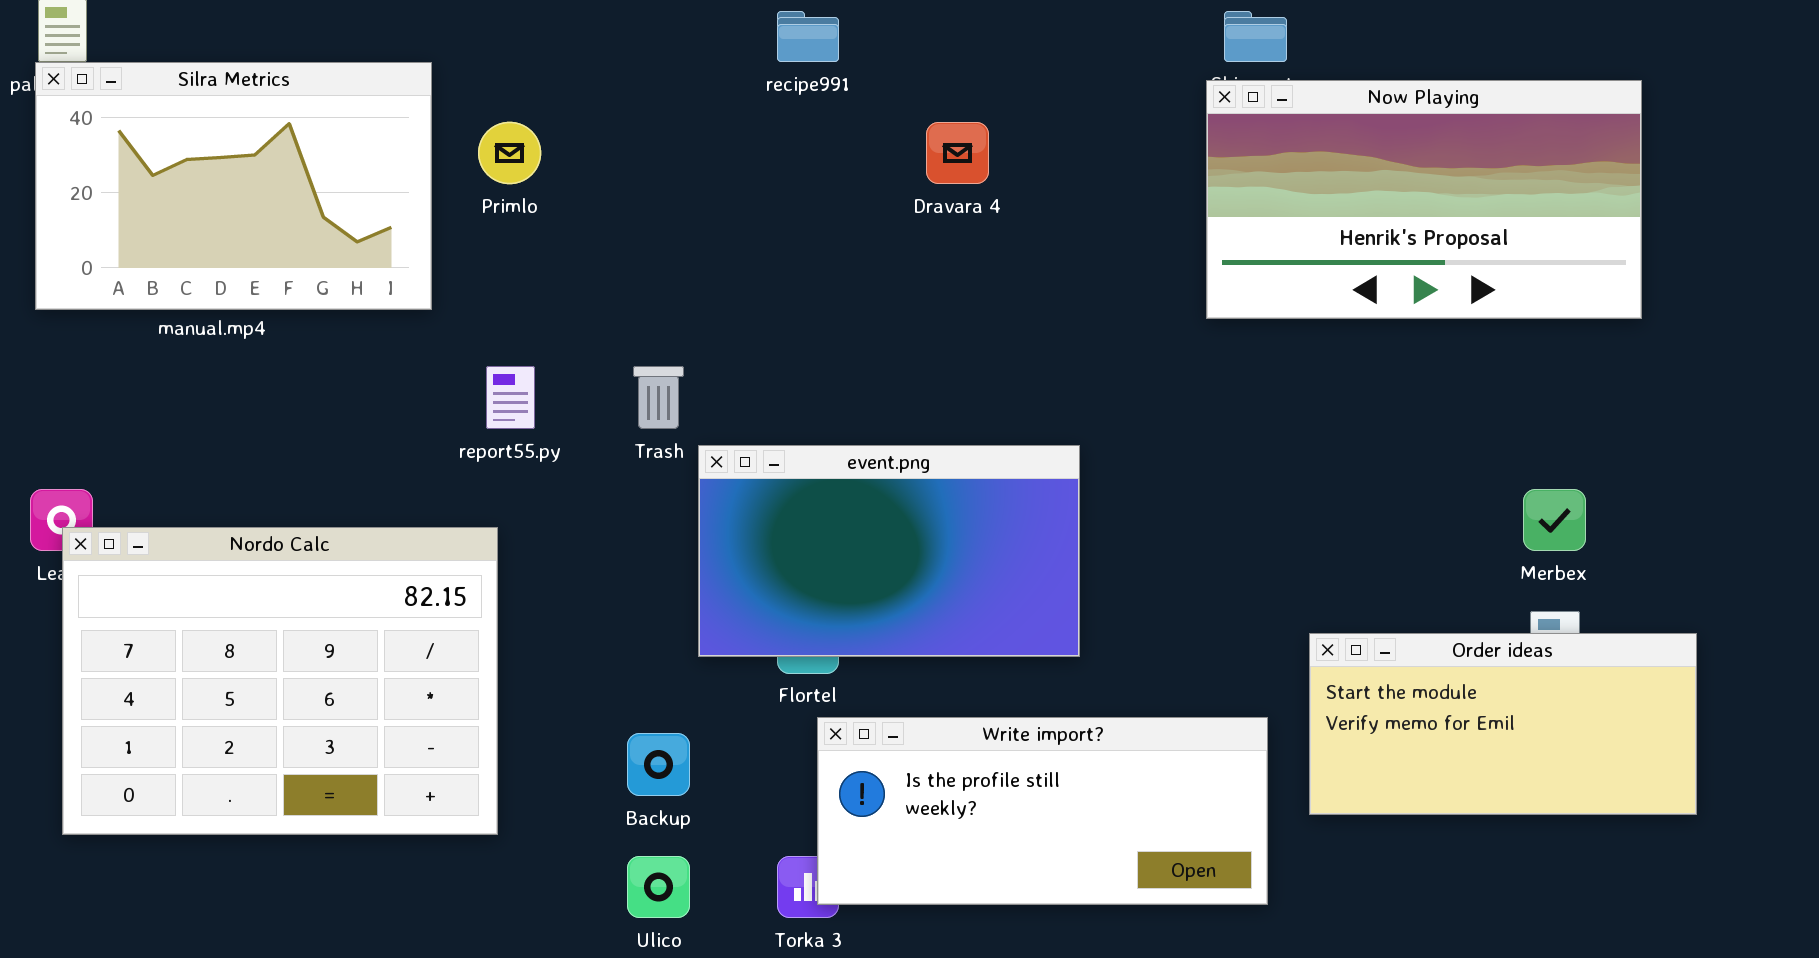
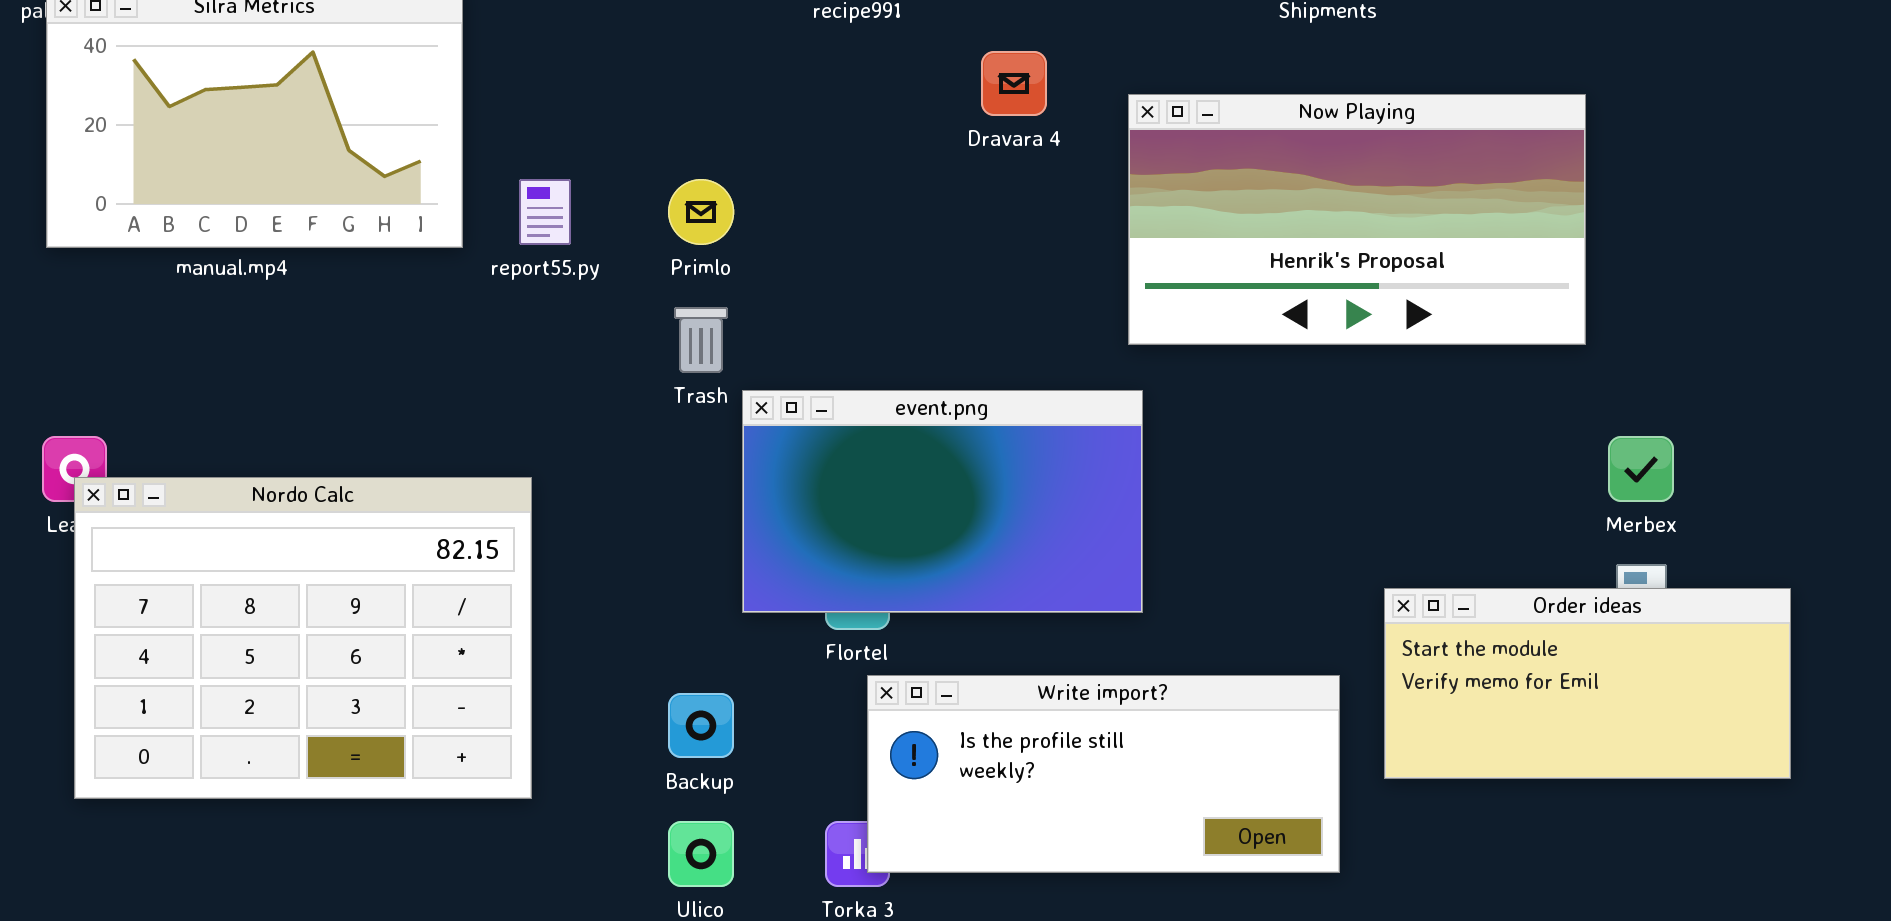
Now Playing: [1206,80,1642,319] -> [1128,94,1586,345], moved
Primlo: [478,122,541,184] -> [668,179,734,245], moved
report55.py: [486,366,535,429] -> [519,179,571,245], moved

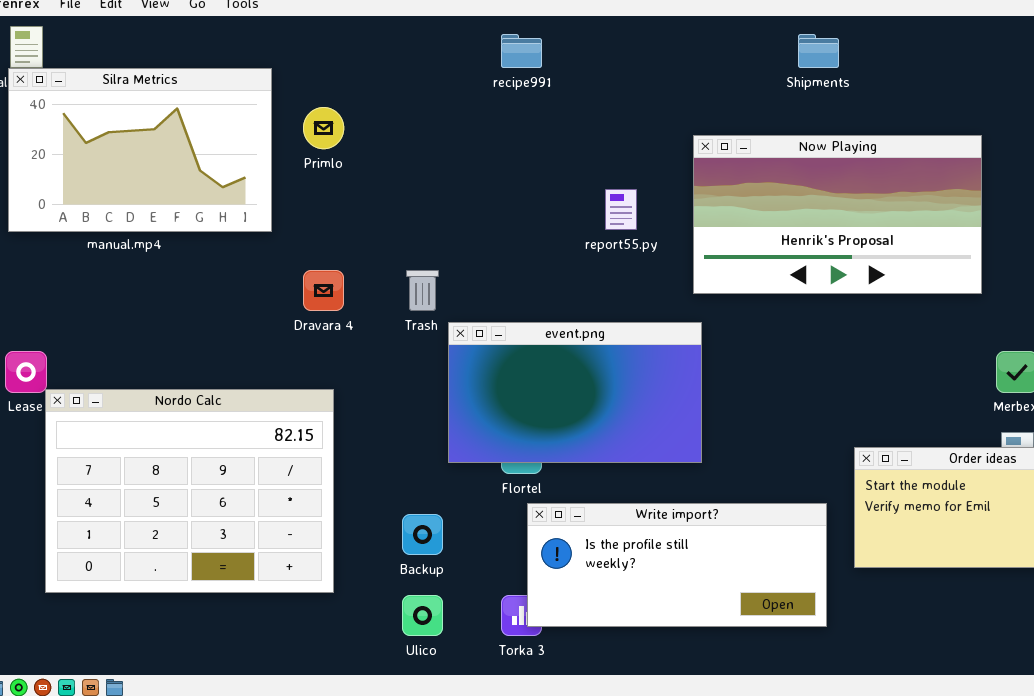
Dravara 4: [981,51,1047,116] -> [303,270,344,311], moved
report55.py: [519,179,571,245] -> [605,189,637,230], moved
Primlo: [668,179,734,245] -> [303,107,344,149], moved
Nordo Calc: [74,477,532,799] -> [45,389,334,593], moved

